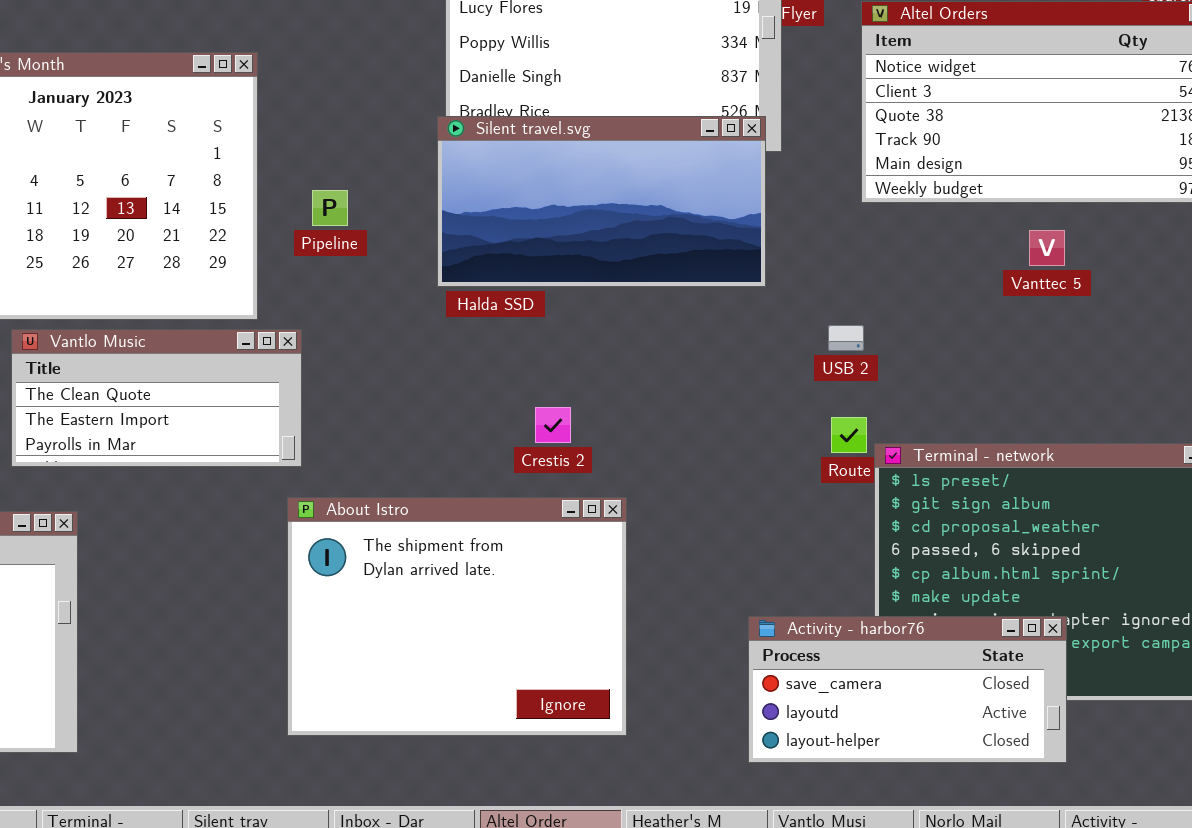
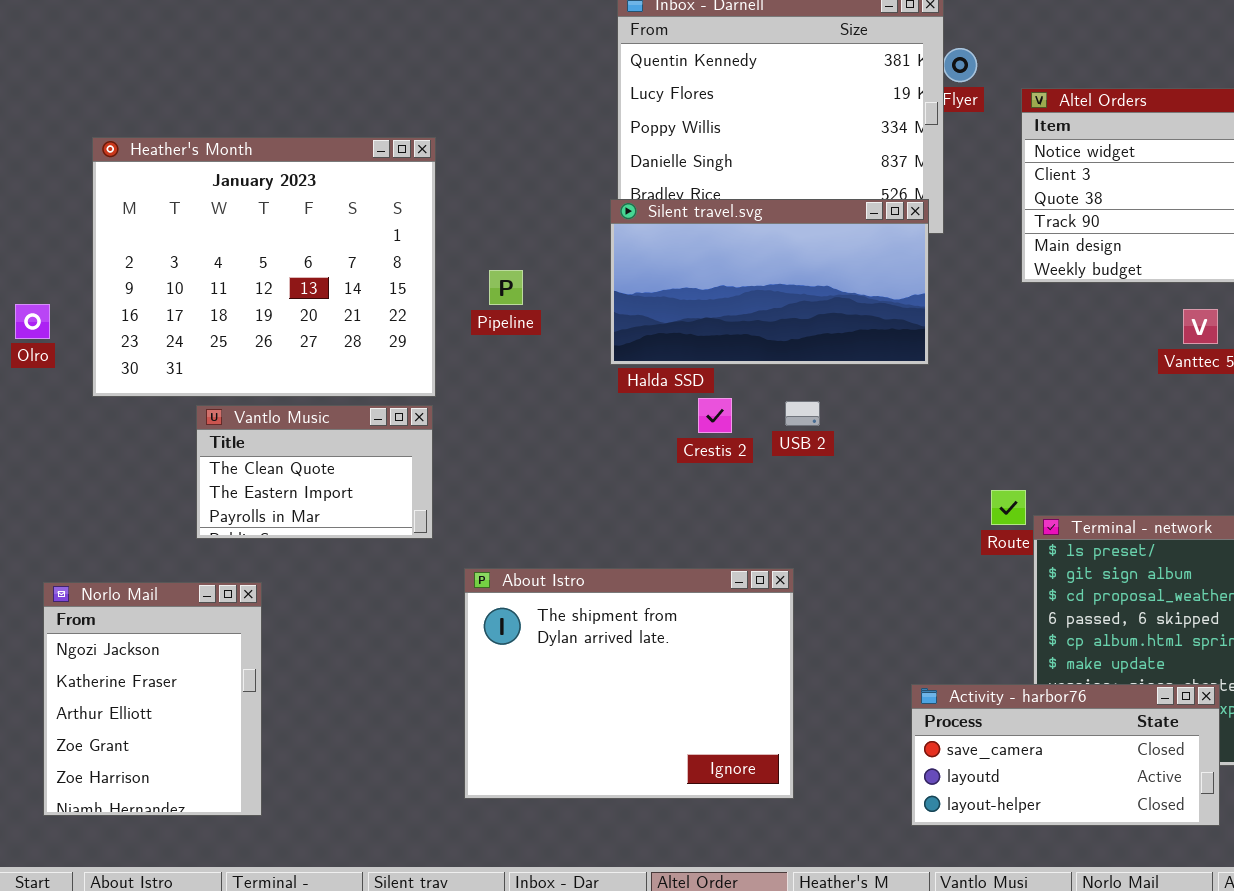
USB 2: [828,325,864,351] -> [785,401,820,426], moved
Vantlo Music: [11,329,302,467] -> [196,405,433,539], resized
Crestis 2: [535,407,571,443] -> [698,398,732,433], moved

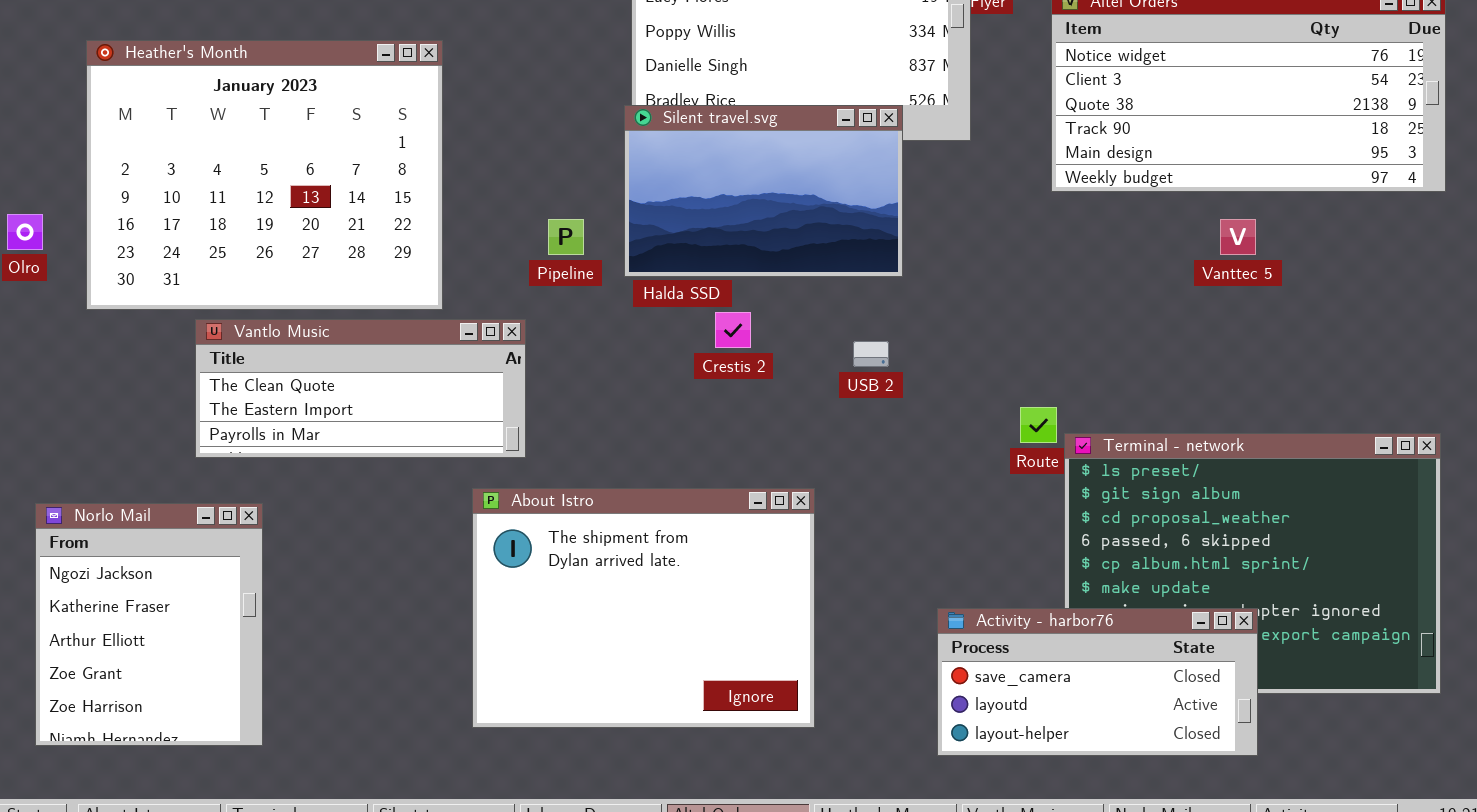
Silent travel.svg: [610,199,929,365] -> [624,105,903,277], resized
Pipeline: [489,270,523,305] -> [548,219,584,255], moved
USB 2: [785,401,820,426] -> [853,341,889,367], moved
Vantlo Music: [196,405,433,539] -> [195,319,526,458], resized

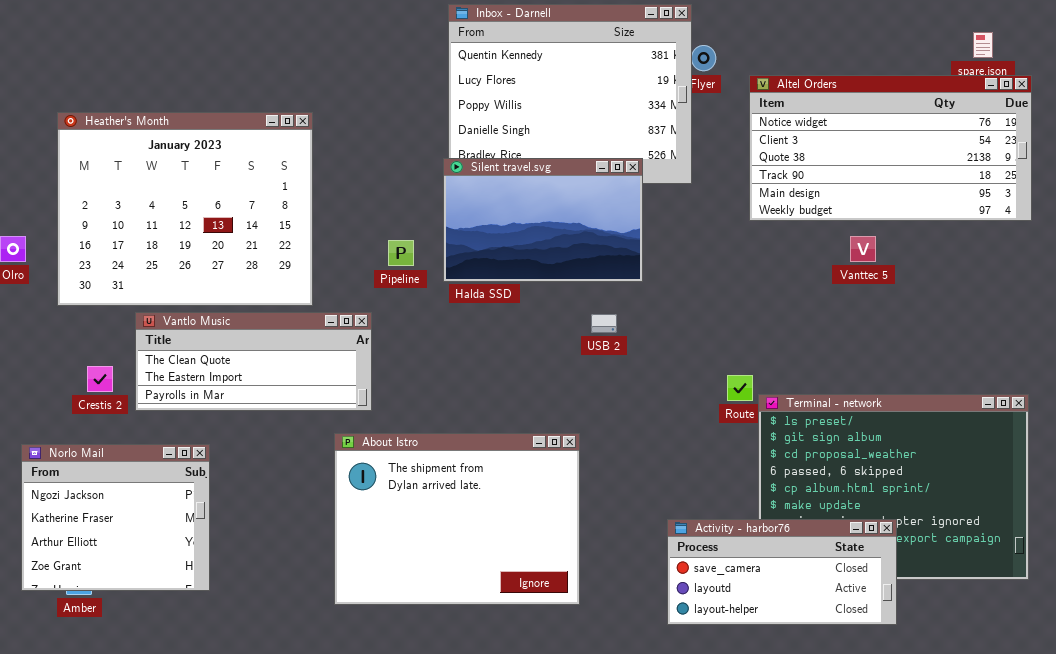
Vanttec 5: [1220,219,1256,255] -> [850,236,876,262], moved
Crestis 2: [715,312,751,348] -> [87,366,113,392], moved
USB 2: [853,341,889,367] -> [591,314,617,333], moved
Norlo Mail: [35,503,263,746] -> [21,444,210,591], resized

